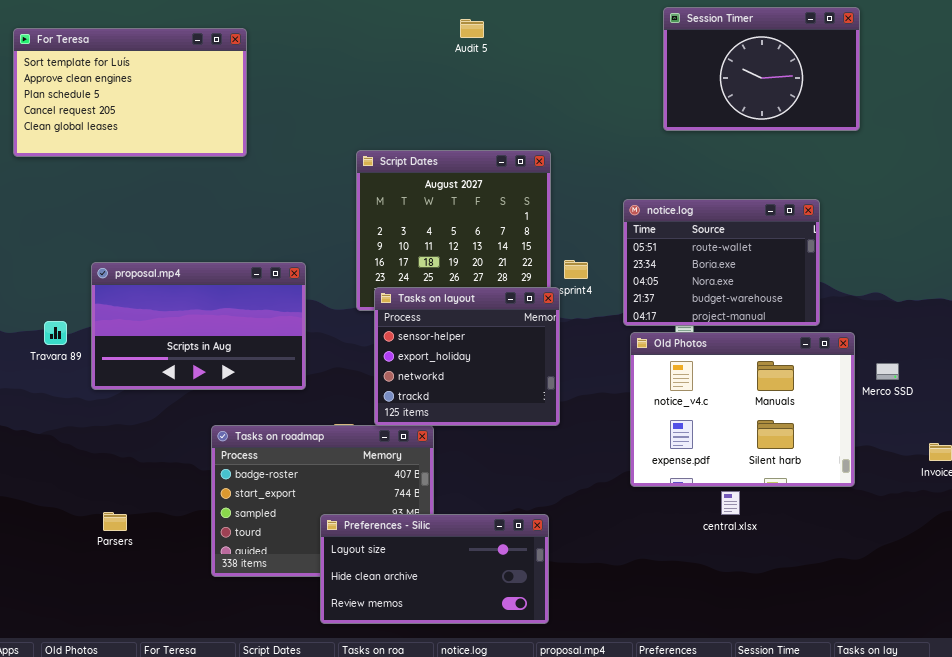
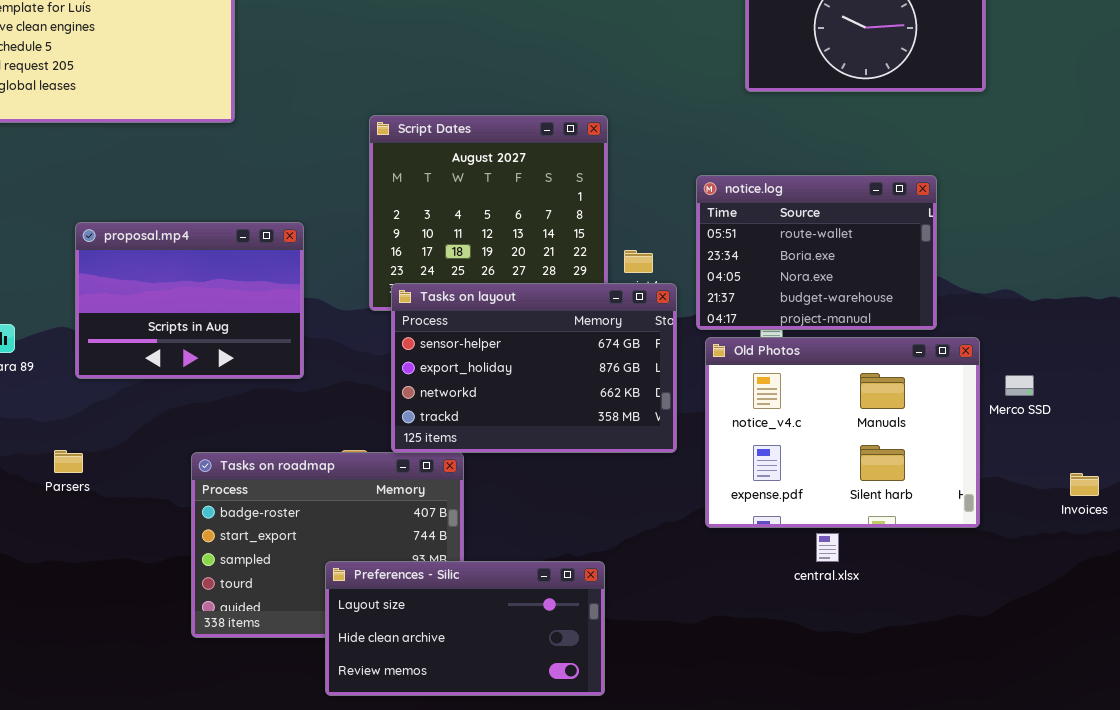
proposal.mp4: [91,262,306,390] -> [75,222,304,379], moved, resized
Tasks on layout: [374,287,560,426] -> [391,283,677,453], resized
Parsers: [103,512,127,531] -> [54,450,83,473], moved

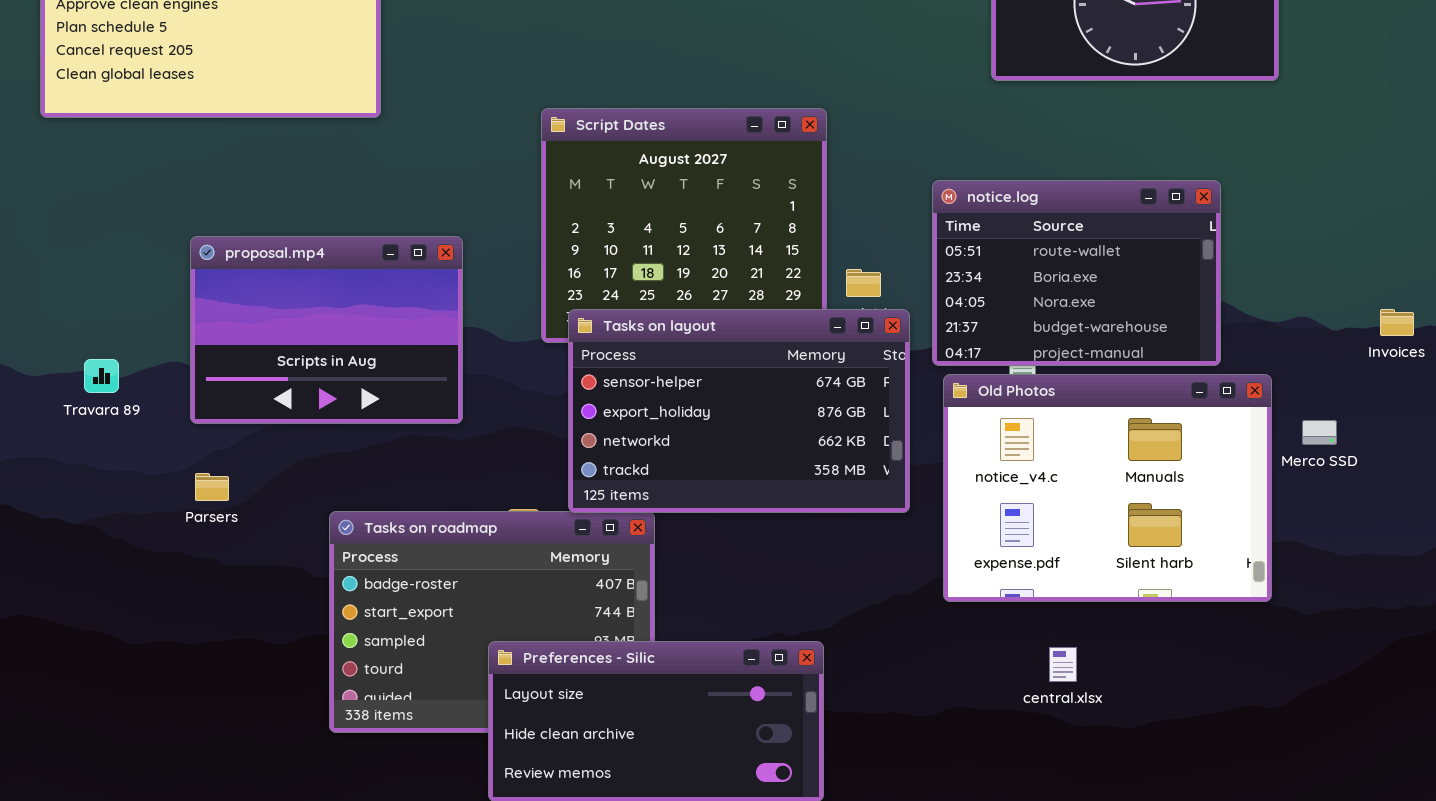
Parsers: [54,450,83,473] -> [195,473,229,501], moved
Invoices: [1070,473,1099,496] -> [1380,309,1414,336], moved
central.xlsx: [816,533,839,562] -> [1049,647,1077,682], moved

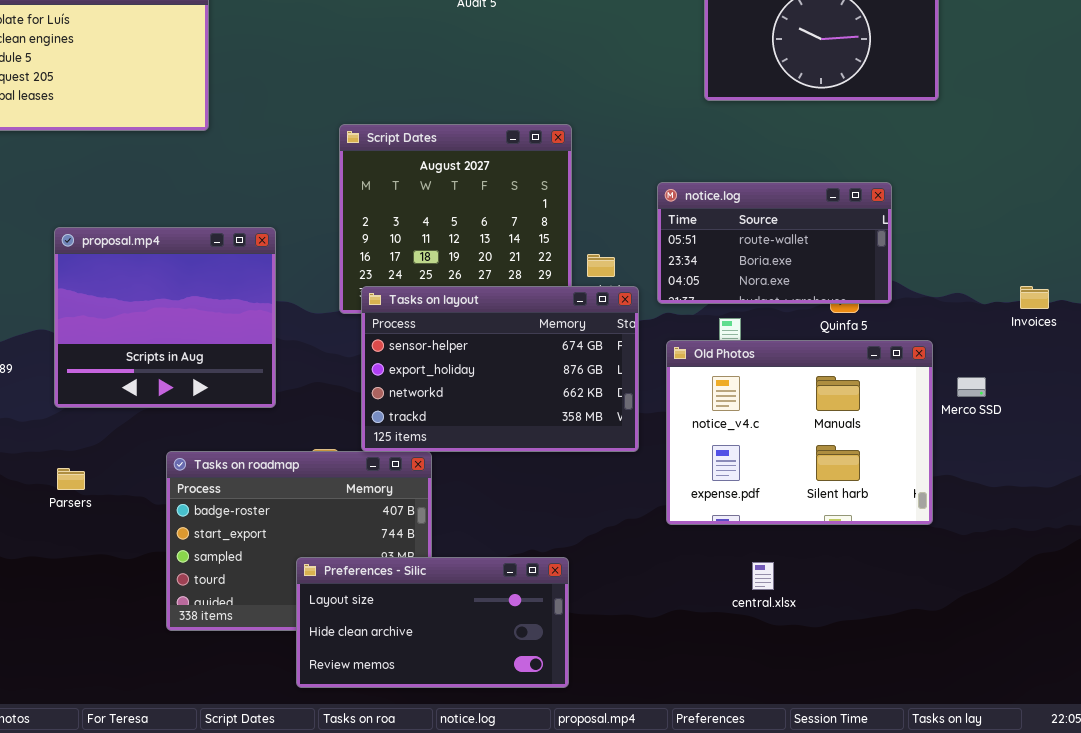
notice.log: [932,180,1221,366] -> [657,182,892,304], resized
proposal.mp4: [190,236,463,424] -> [54,227,276,408], resized
Parsers: [195,473,229,501] -> [57,468,85,490], moved

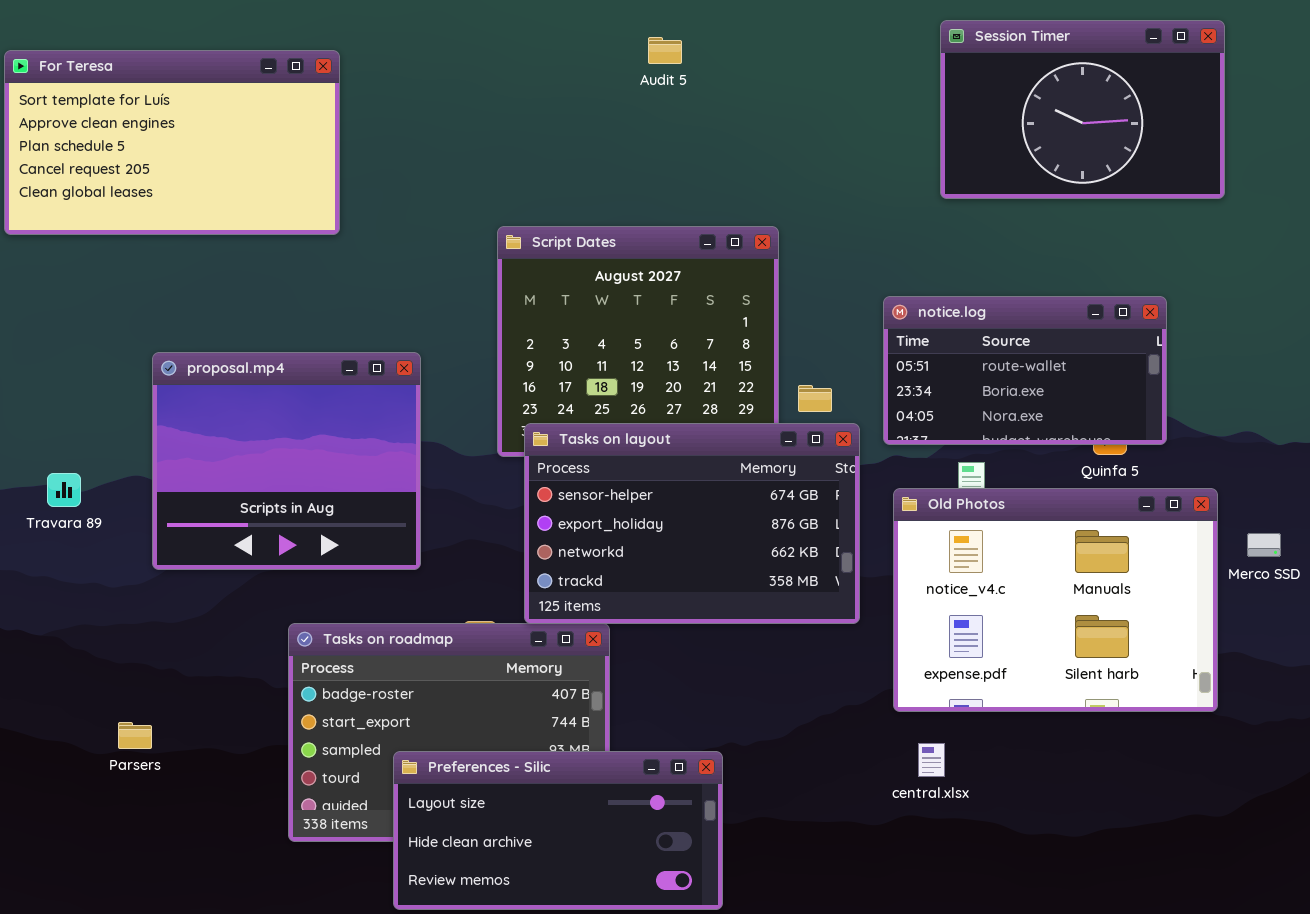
Parsers: [57,468,85,490] -> [118,722,152,749], moved
Preferences - Silic: [296,557,569,688] -> [393,751,723,910], moved
central.xlsx: [752,562,774,590] -> [918,743,945,777], moved

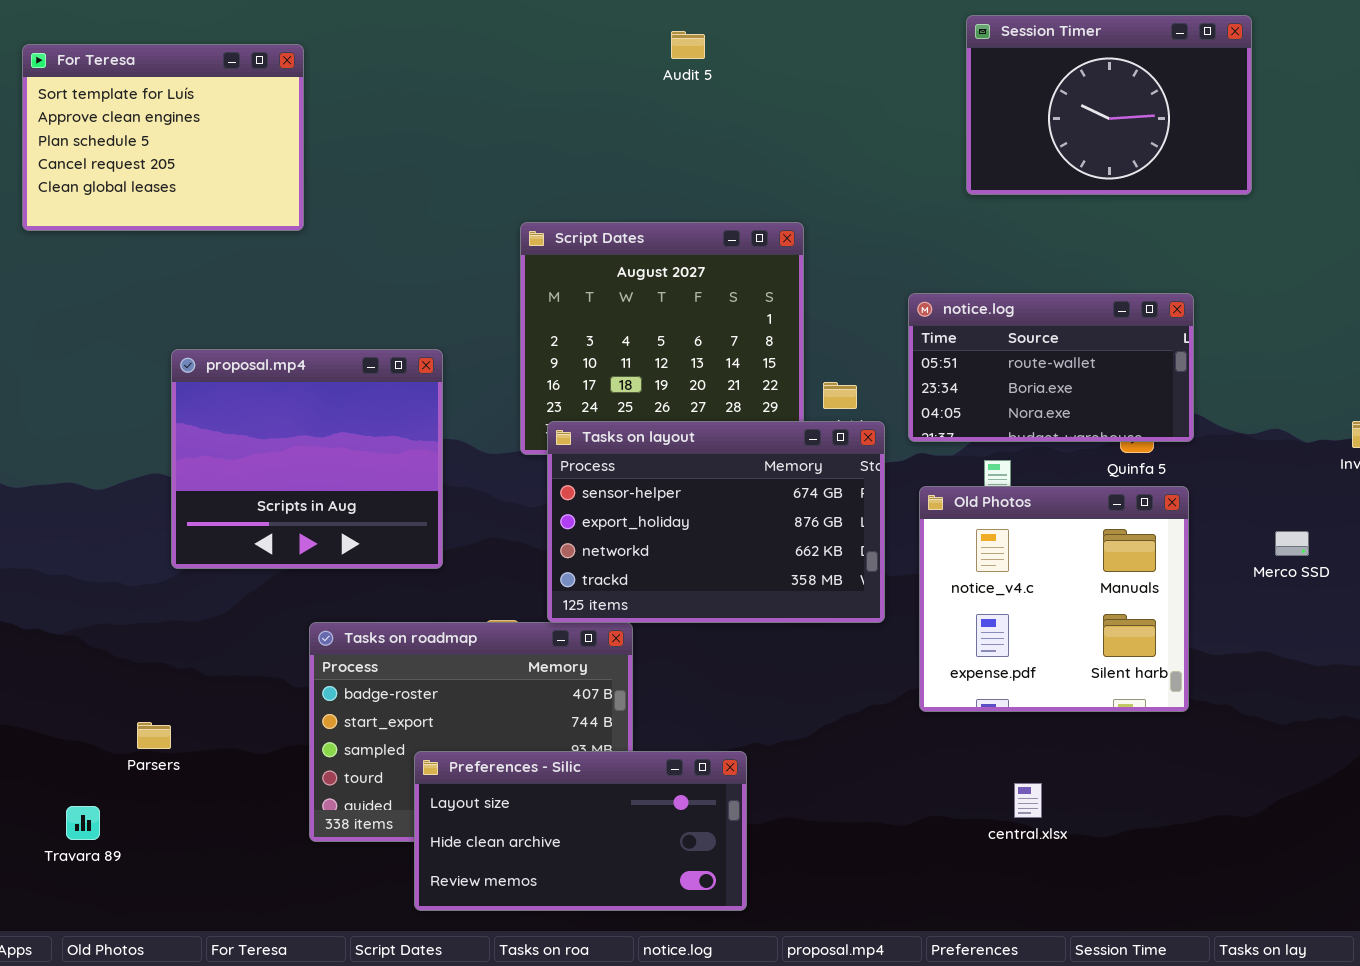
For Teresa: [4,50,340,235] -> [22,44,304,231], resized
Travara 89: [47,473,81,507] -> [66,806,100,840], moved
Old Photos: [893,488,1218,712] -> [919,486,1189,712], resized
central.xlsx: [918,743,945,777] -> [1014,783,1042,818], moved

